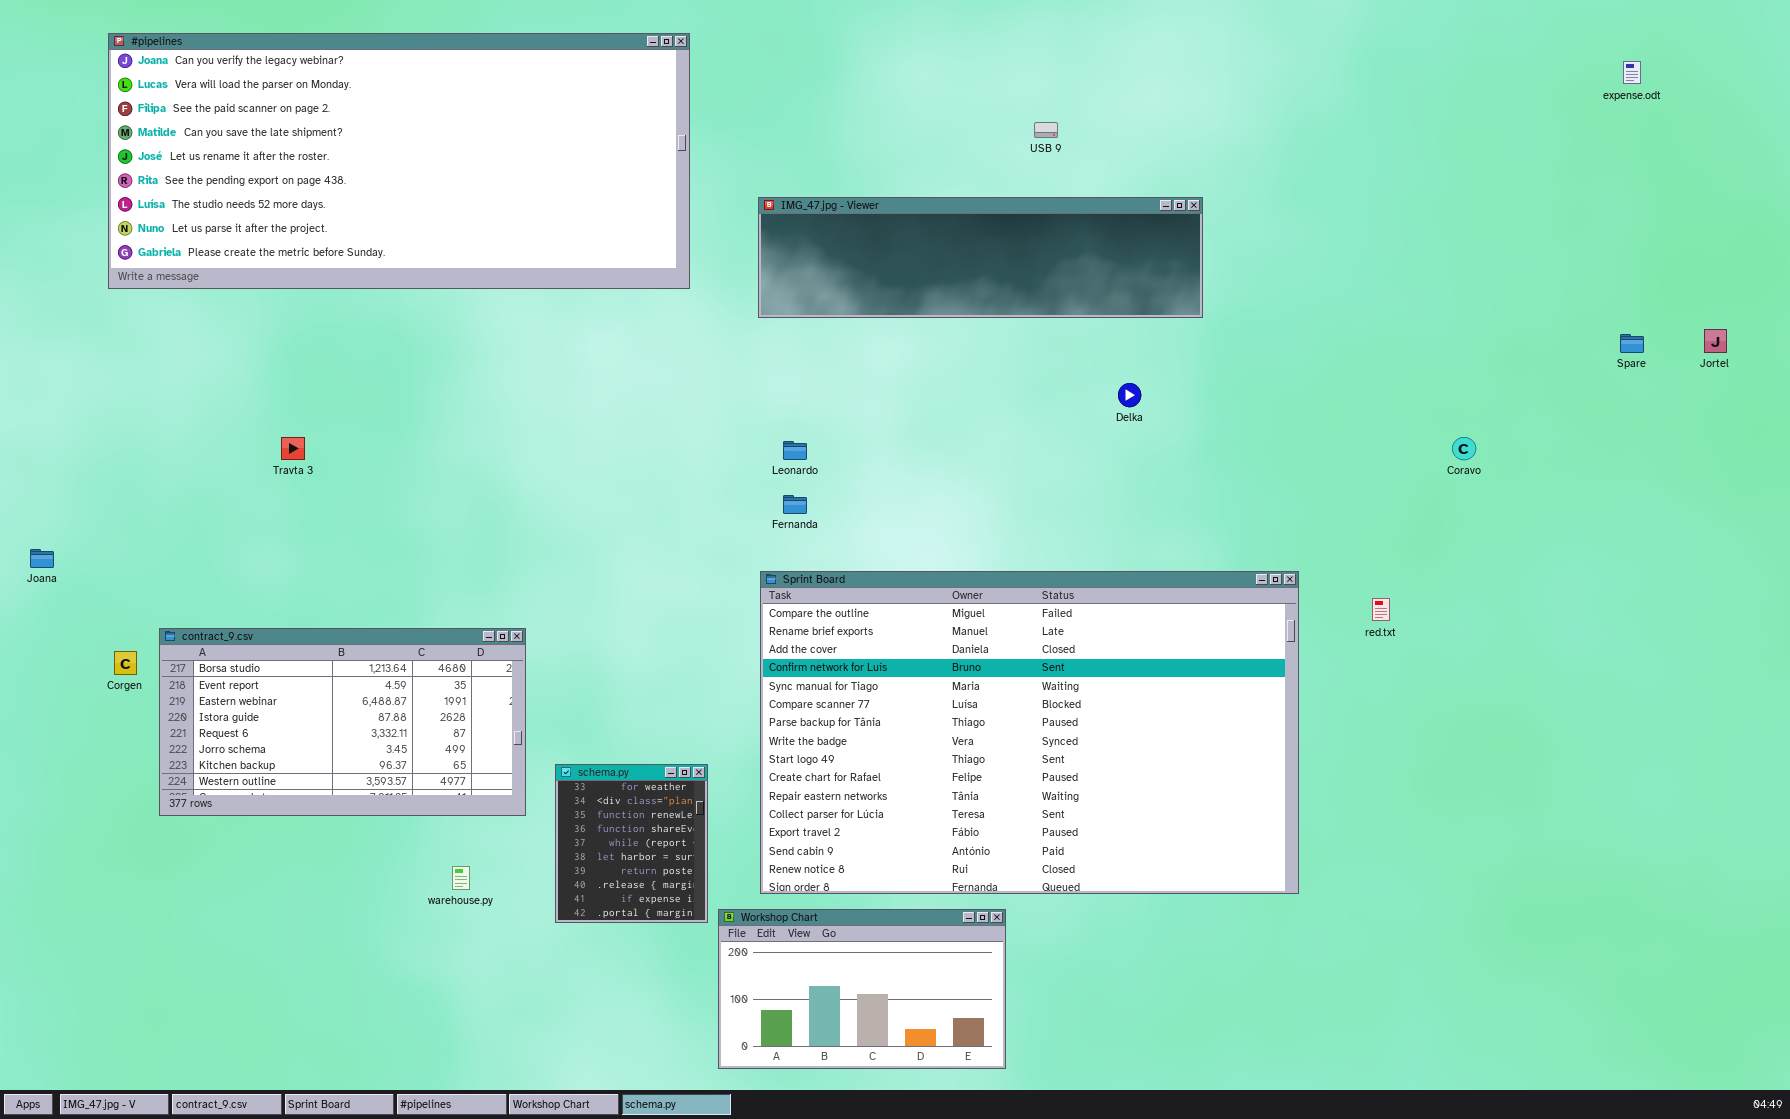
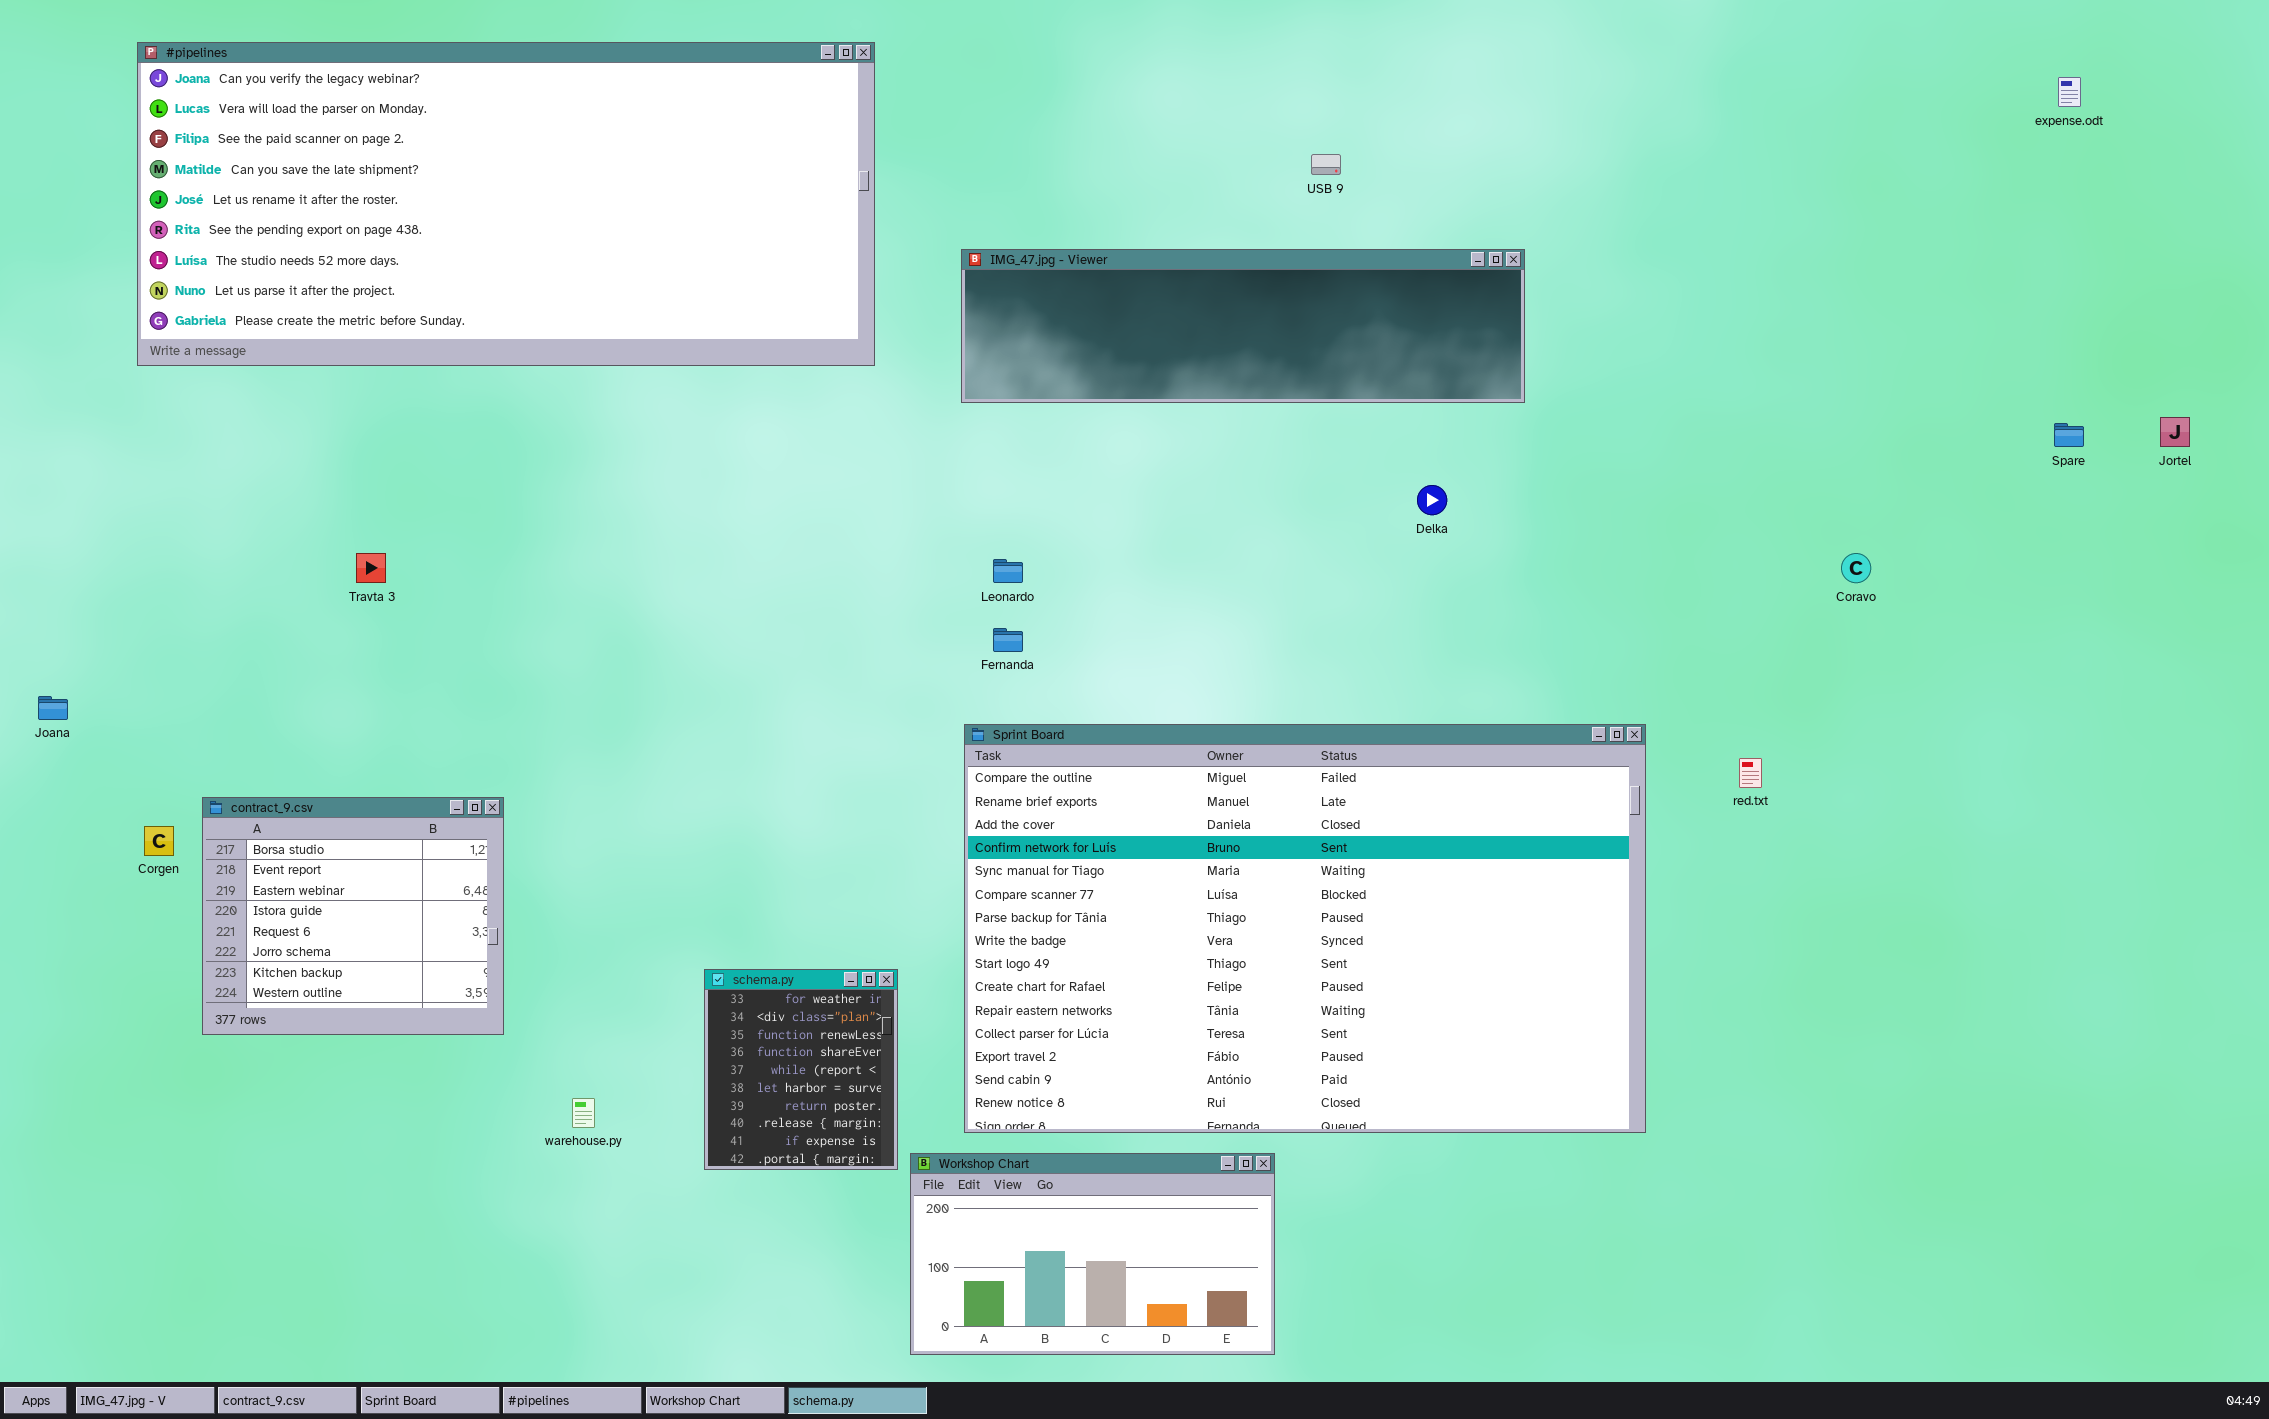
contract_9.csv: [159,628,526,816] -> [202,797,504,1035], resized

